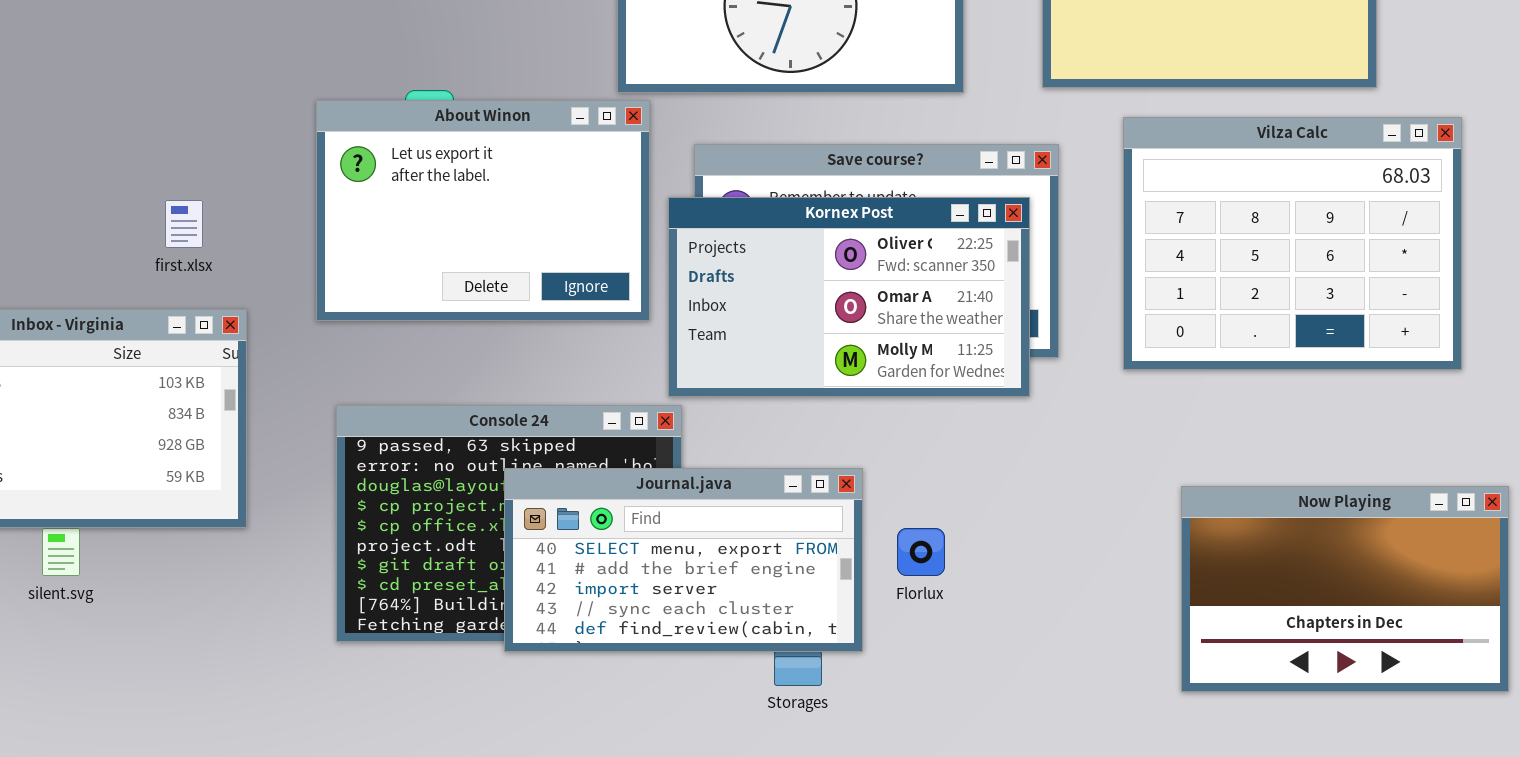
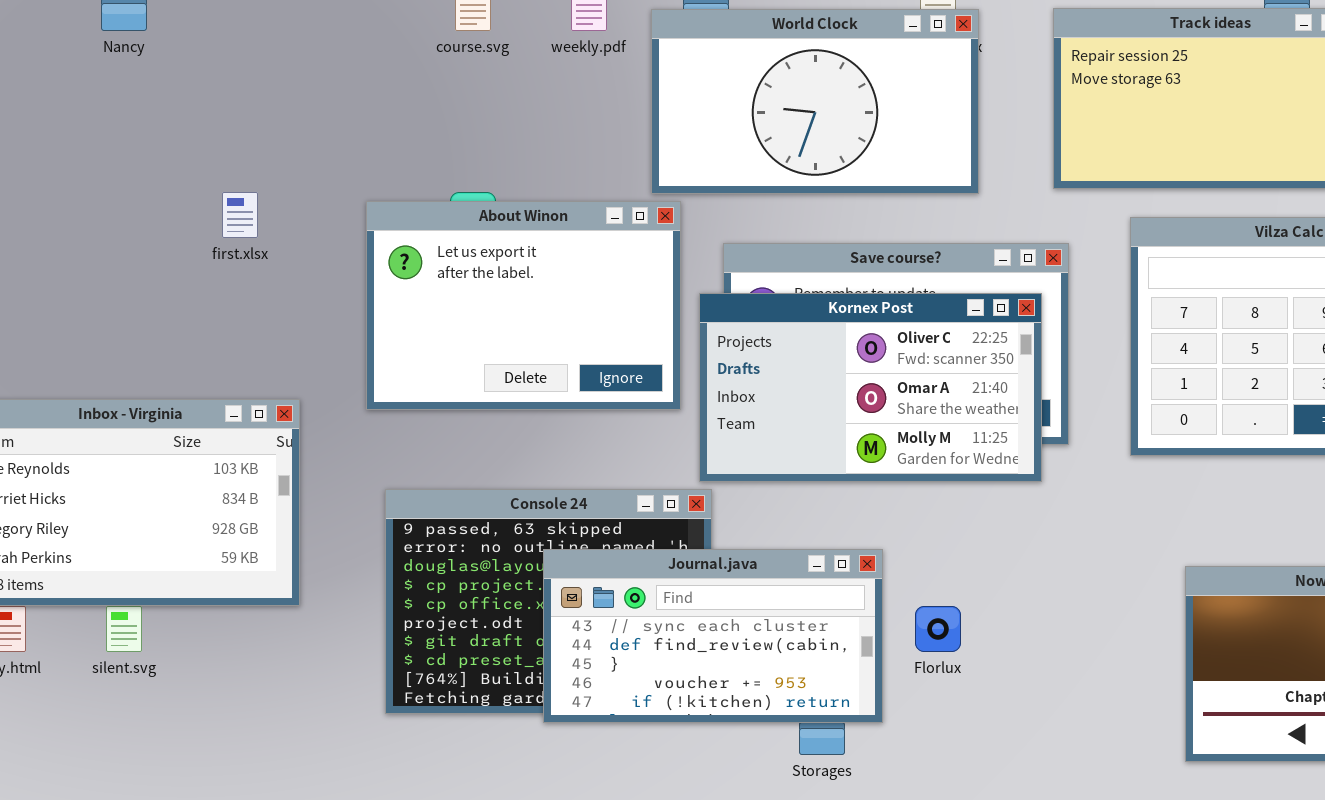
first.xlsx: [165,200,203,248] -> [222,192,258,238], moved
Journal.java: [504,468,863,652] -> [543,549,883,723], scrolled down 3 rows

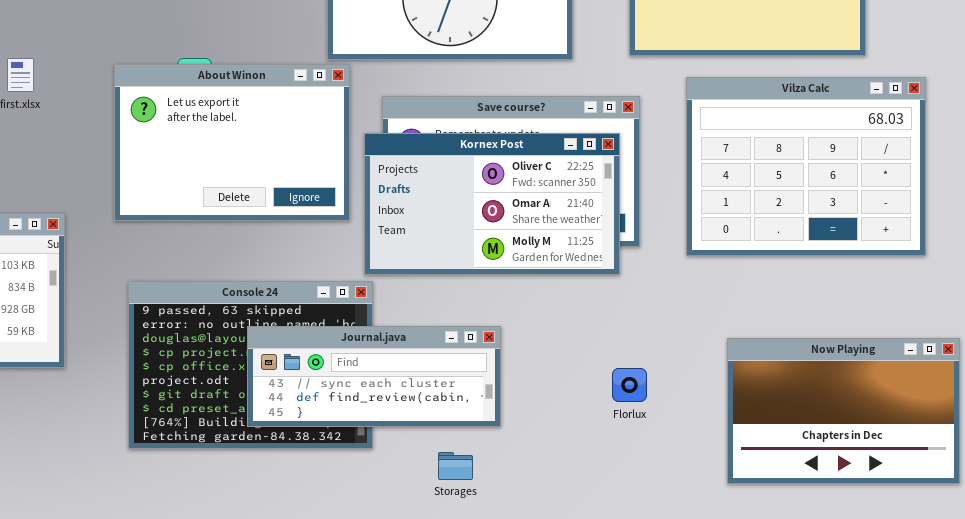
Journal.java: [543,549,883,723] -> [247,326,501,427], resized
Florlux: [915,606,961,652] -> [612,368,647,402], moved

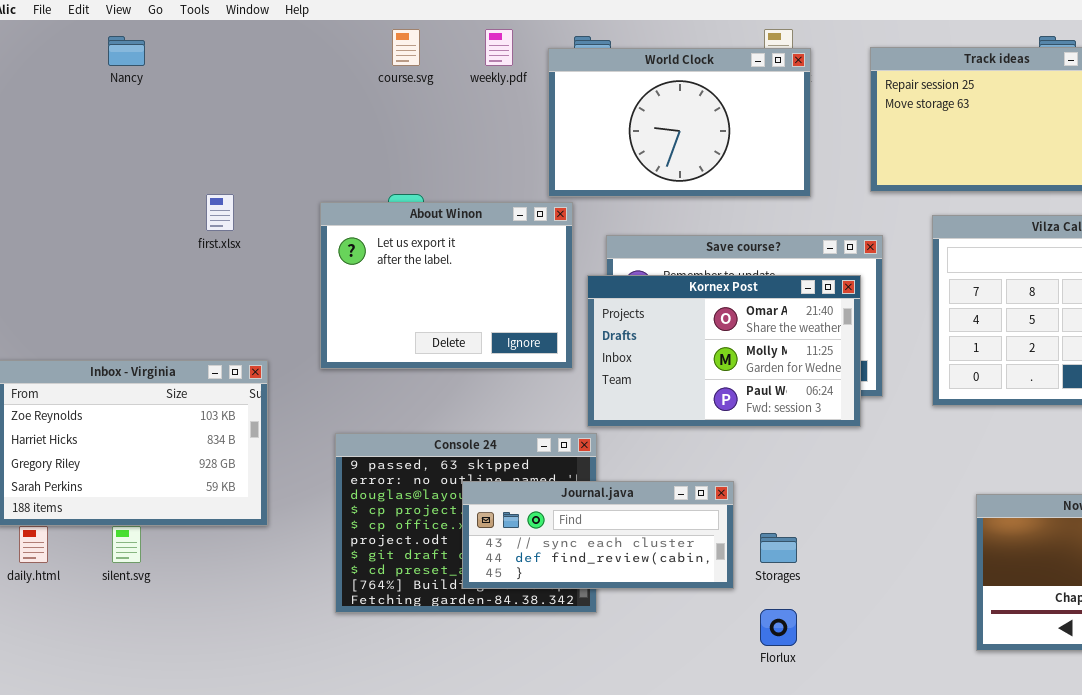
Kornex Post: [364,133,620,275] -> [587,275,861,427], scrolled down 1 row
Florlux: [612,368,647,402] -> [760,609,797,646], moved
Storages: [438,452,473,480] -> [760,533,797,563], moved

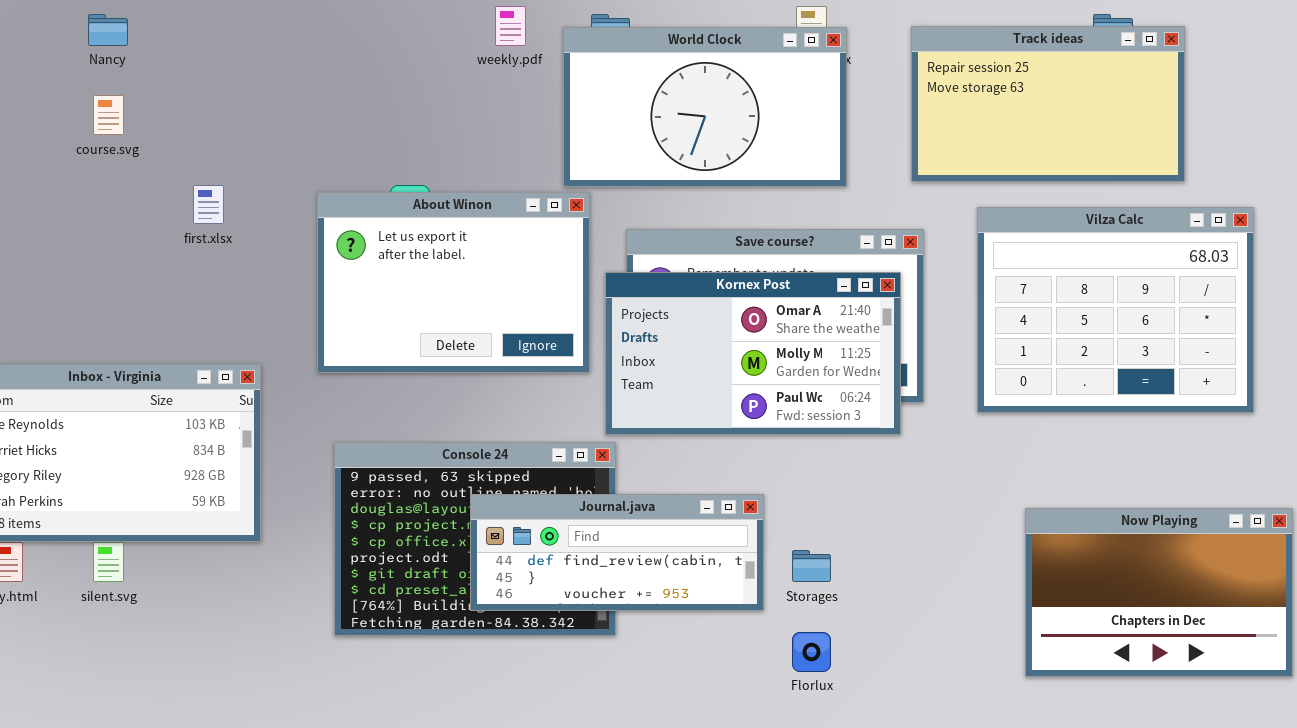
course.svg: [392,29,420,66] -> [93,95,124,135], moved
Journal.java: [462,481,734,589] -> [470,494,764,611], scrolled down 1 row

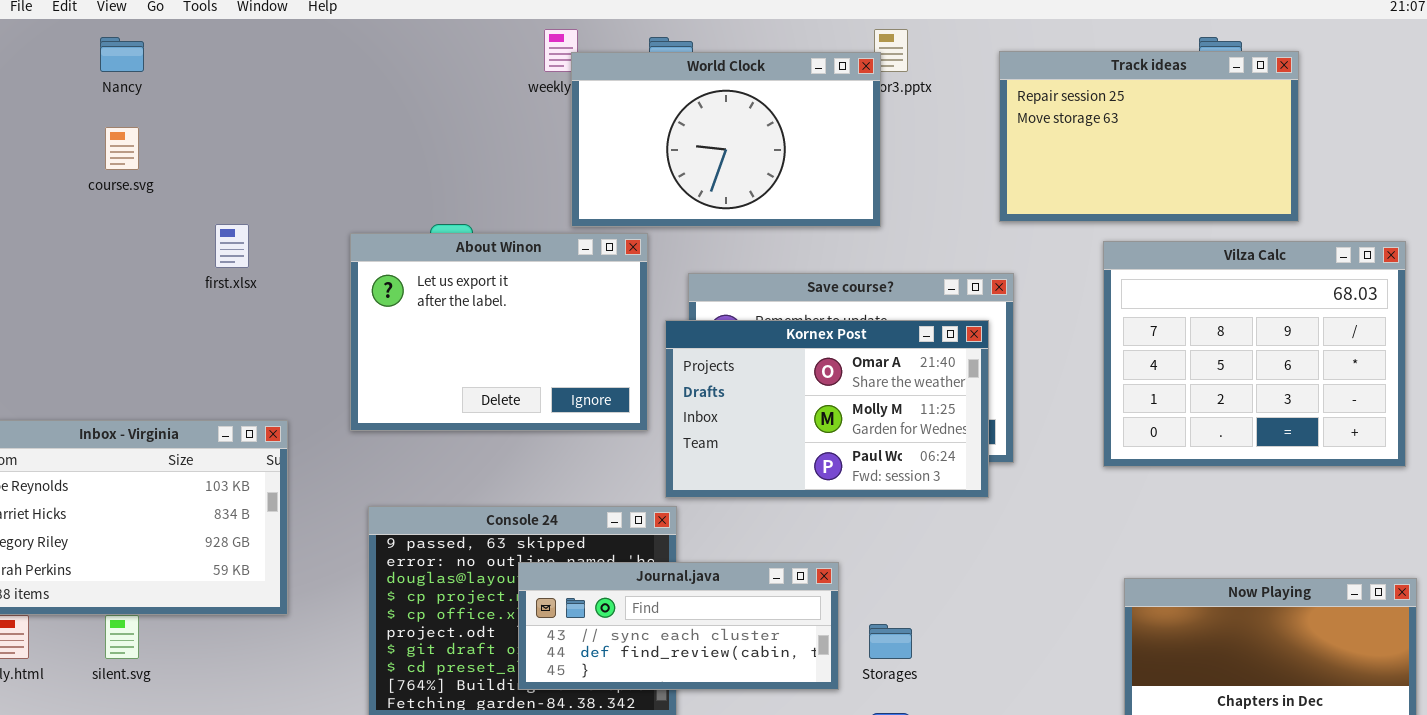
World Clock: [563,27,847,187] -> [571,52,881,227], moved
Vilza Calc: [977,207,1254,413] -> [1103,241,1406,467], moved
Journal.java: [470,494,764,611] -> [518,562,839,690], scrolled up 1 row

